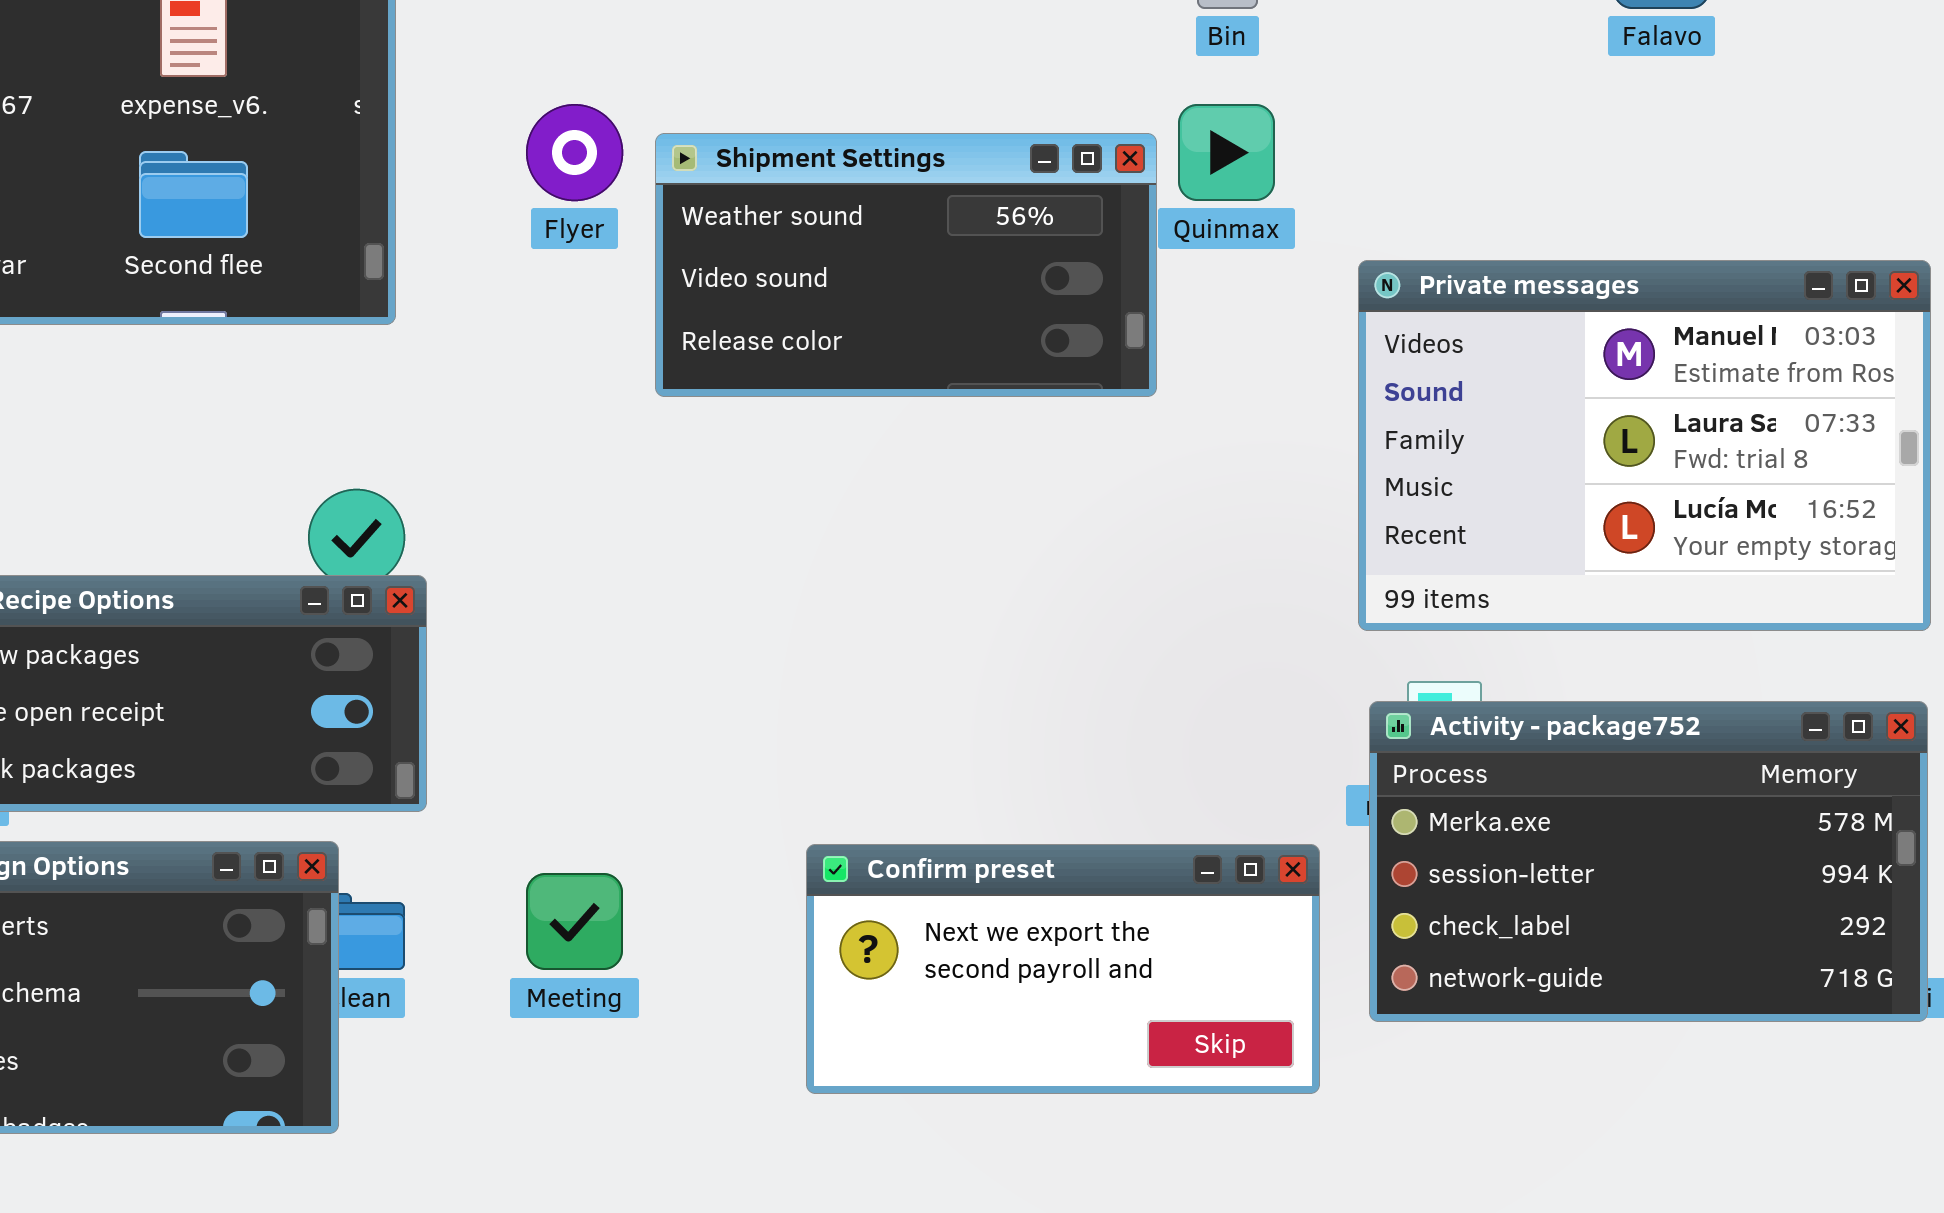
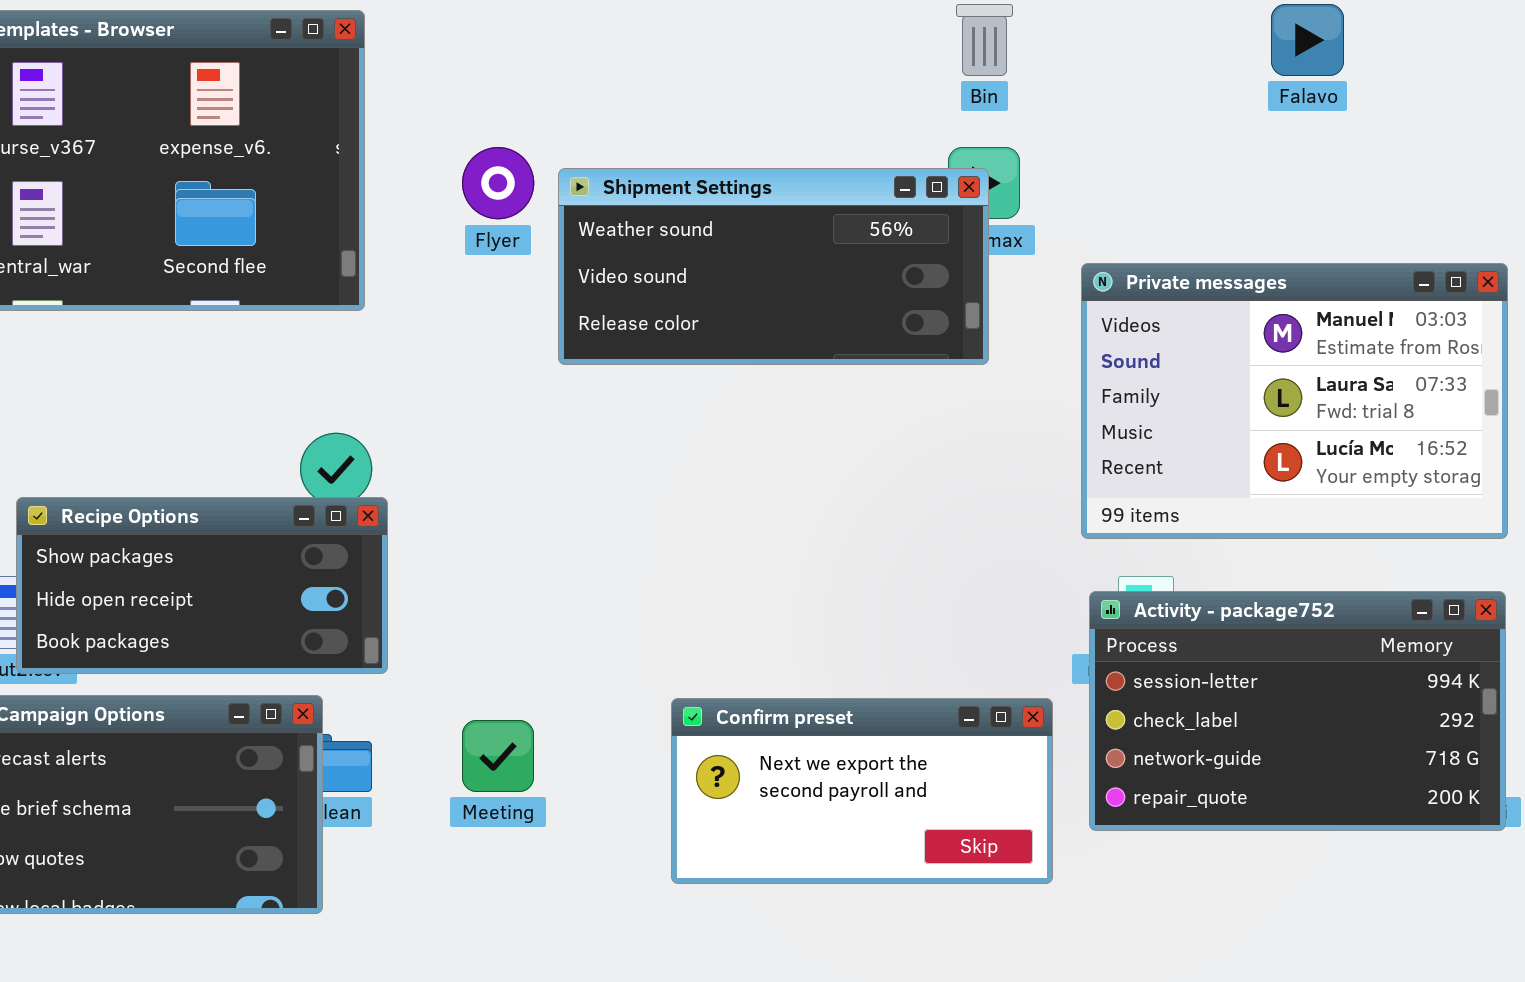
Shipment Settings: [655,133,1157,397] -> [558,168,989,365], resized
Activity - package752: [1369,701,1928,1022] -> [1089,591,1506,831], scrolled down 1 row

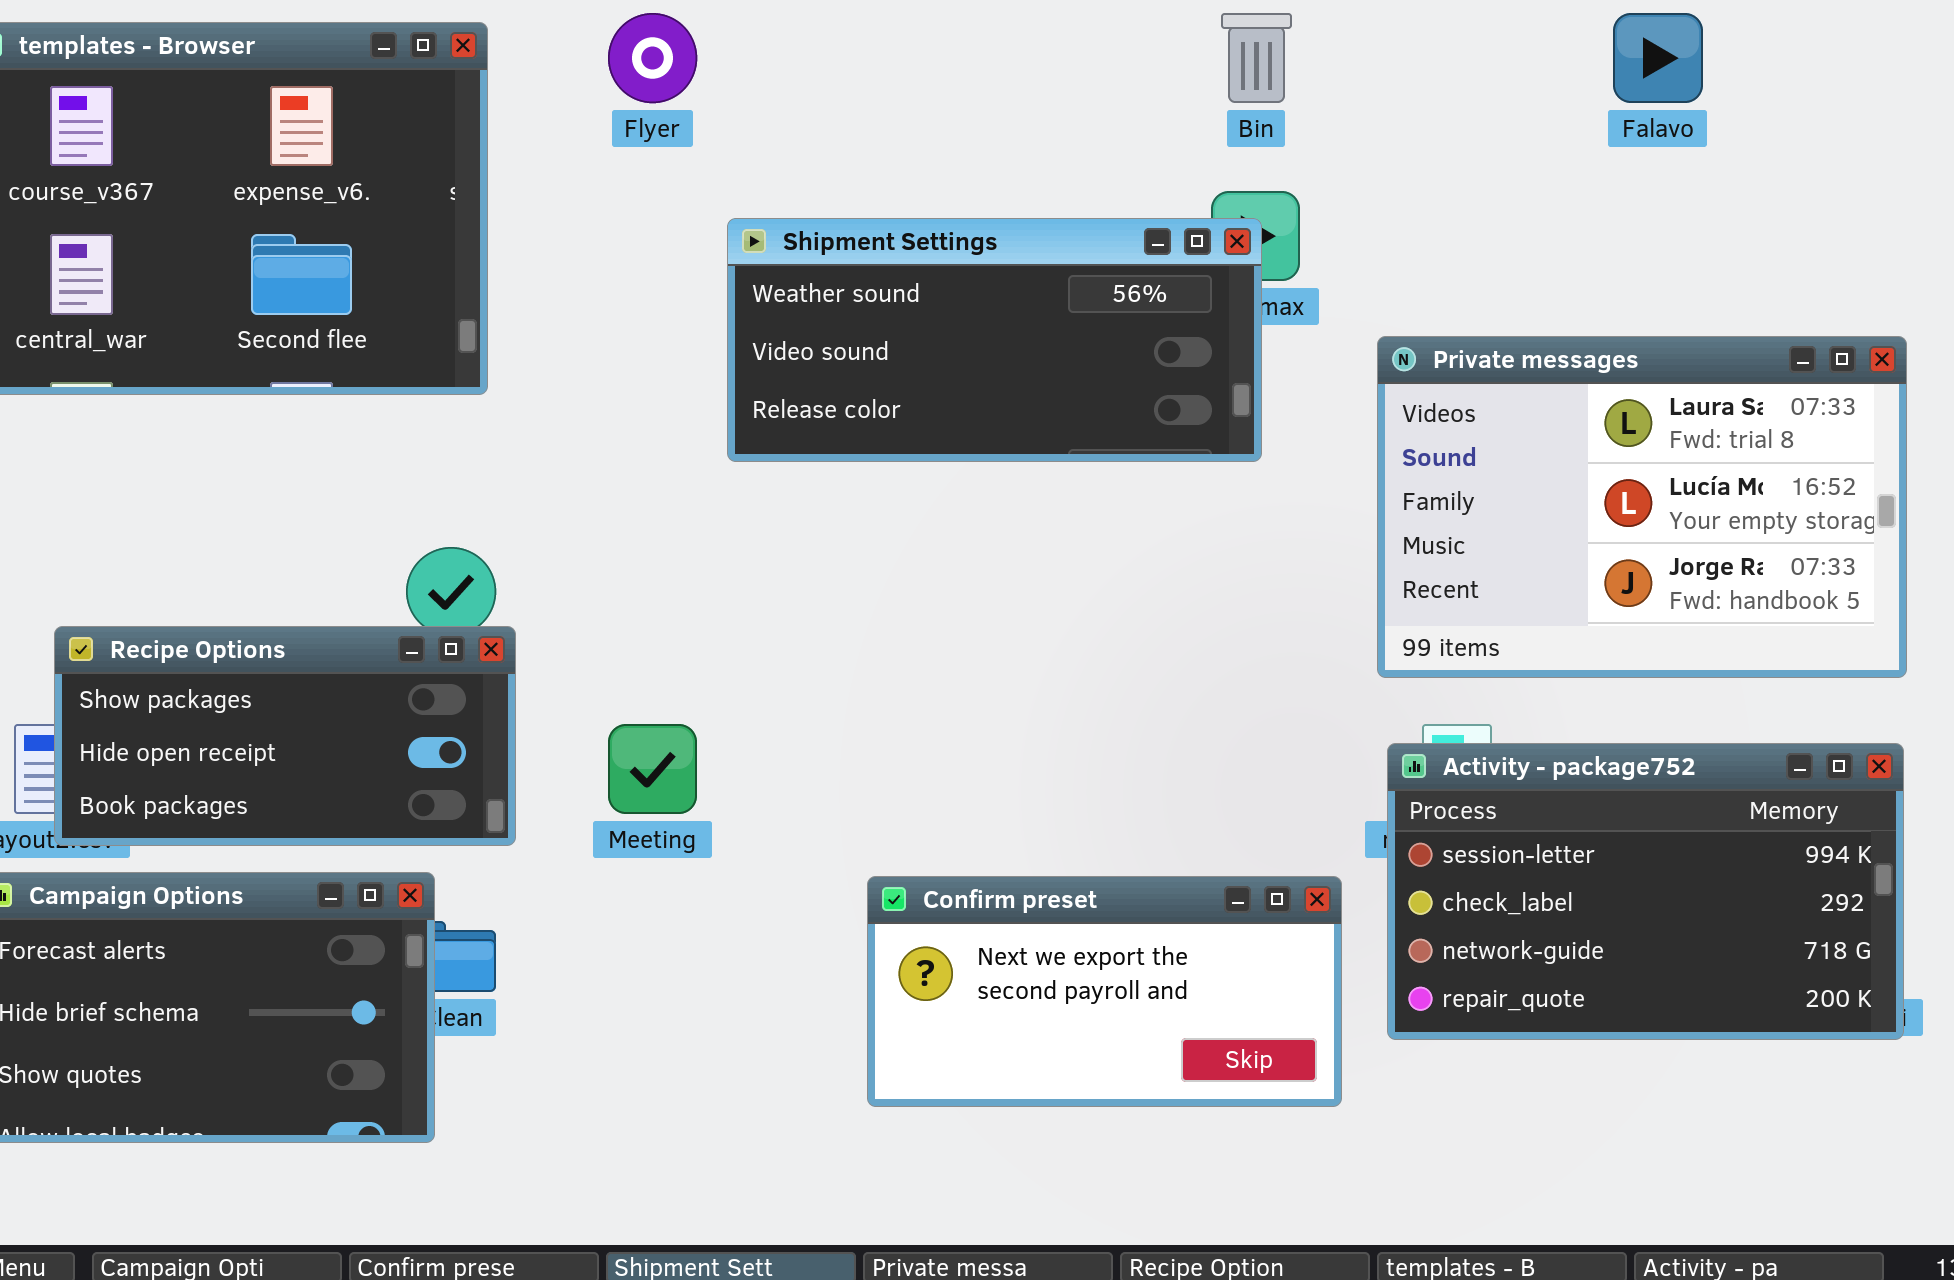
Flyer: [462,147,534,219] -> [608,13,697,103], moved
Private messages: [1081,263,1508,539] -> [1377,336,1907,678], scrolled down 1 row
Meeting: [462,720,534,792] -> [608,724,697,814], moved

